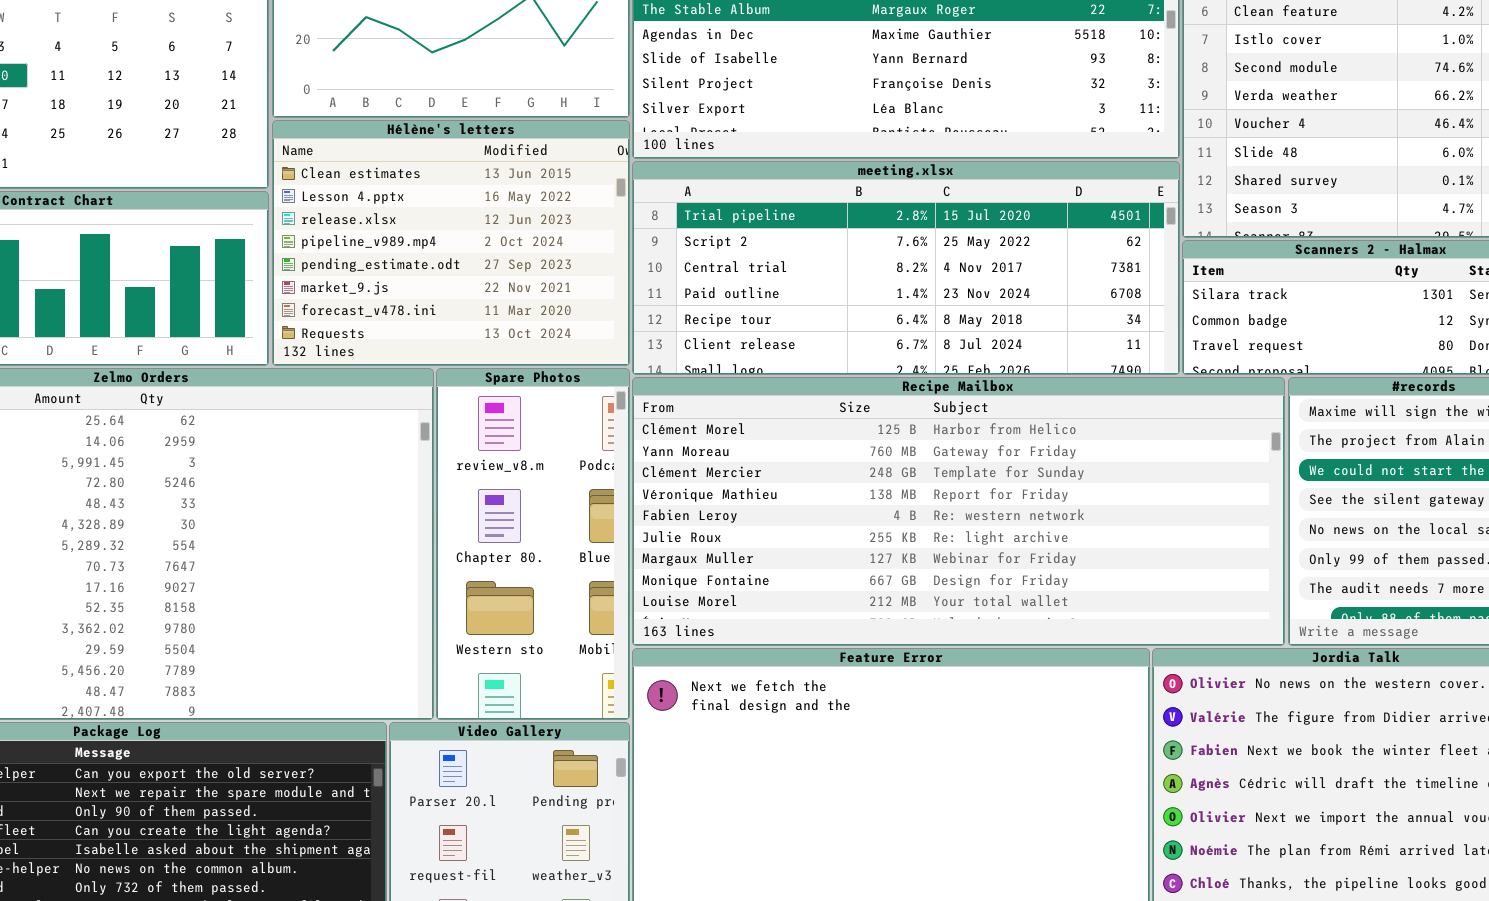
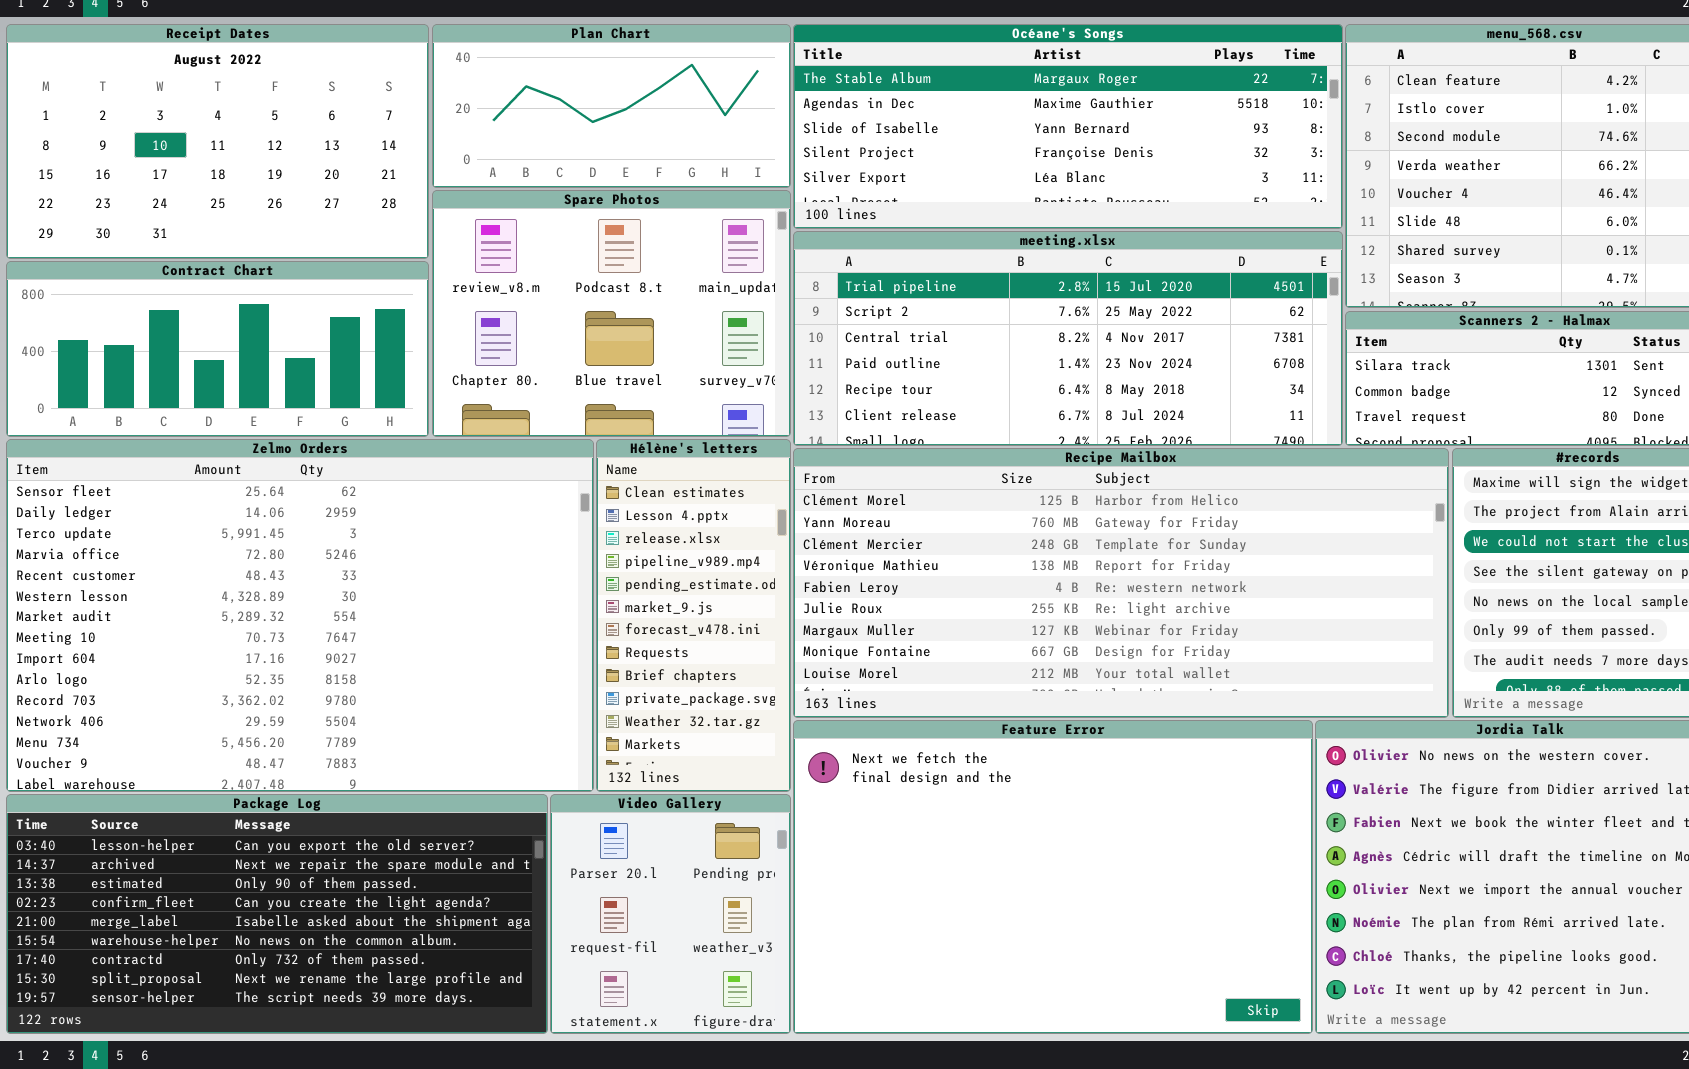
Hélène's letters: [272,120,630,366] -> [596,439,791,792], moved, resized
Spare Photos: [436,368,630,720] -> [432,190,791,437], moved, resized

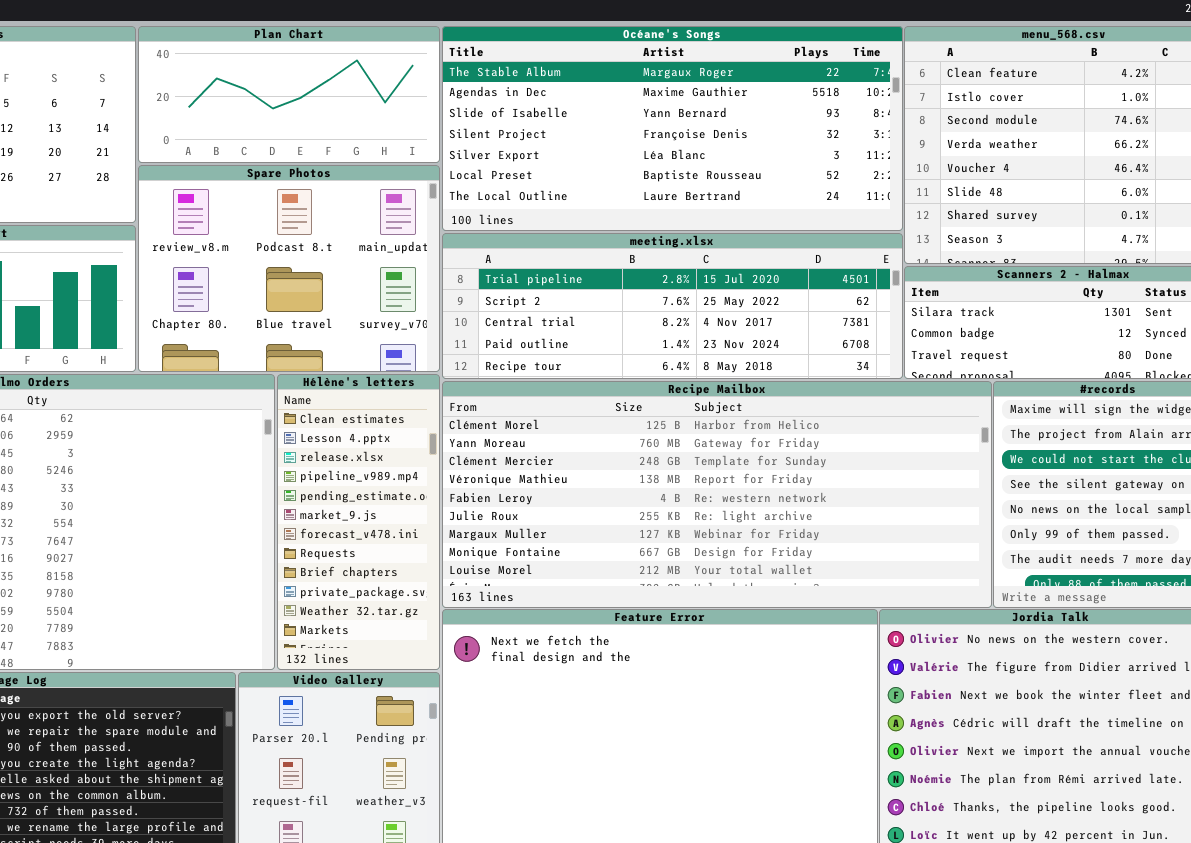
Océane's Songs: [793,24,1343,229] -> [442,26,903,231], resized
meeting.xlsx: [793,231,1343,446] -> [442,233,903,379], resized

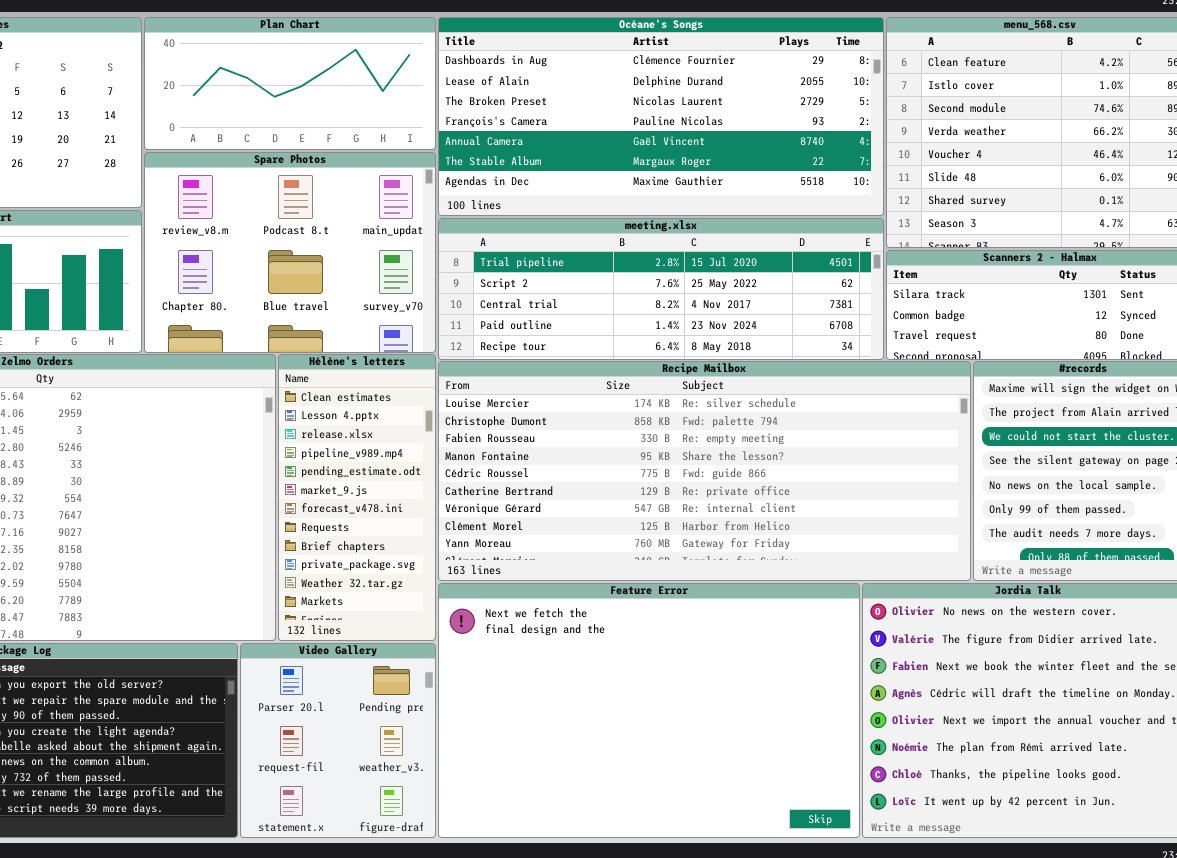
Océane's Songs: [442,26,903,231] -> [438,17,884,216], scrolled up 5 rows
Recipe Mailbox: [442,381,992,608] -> [438,361,971,581], scrolled up 7 rows

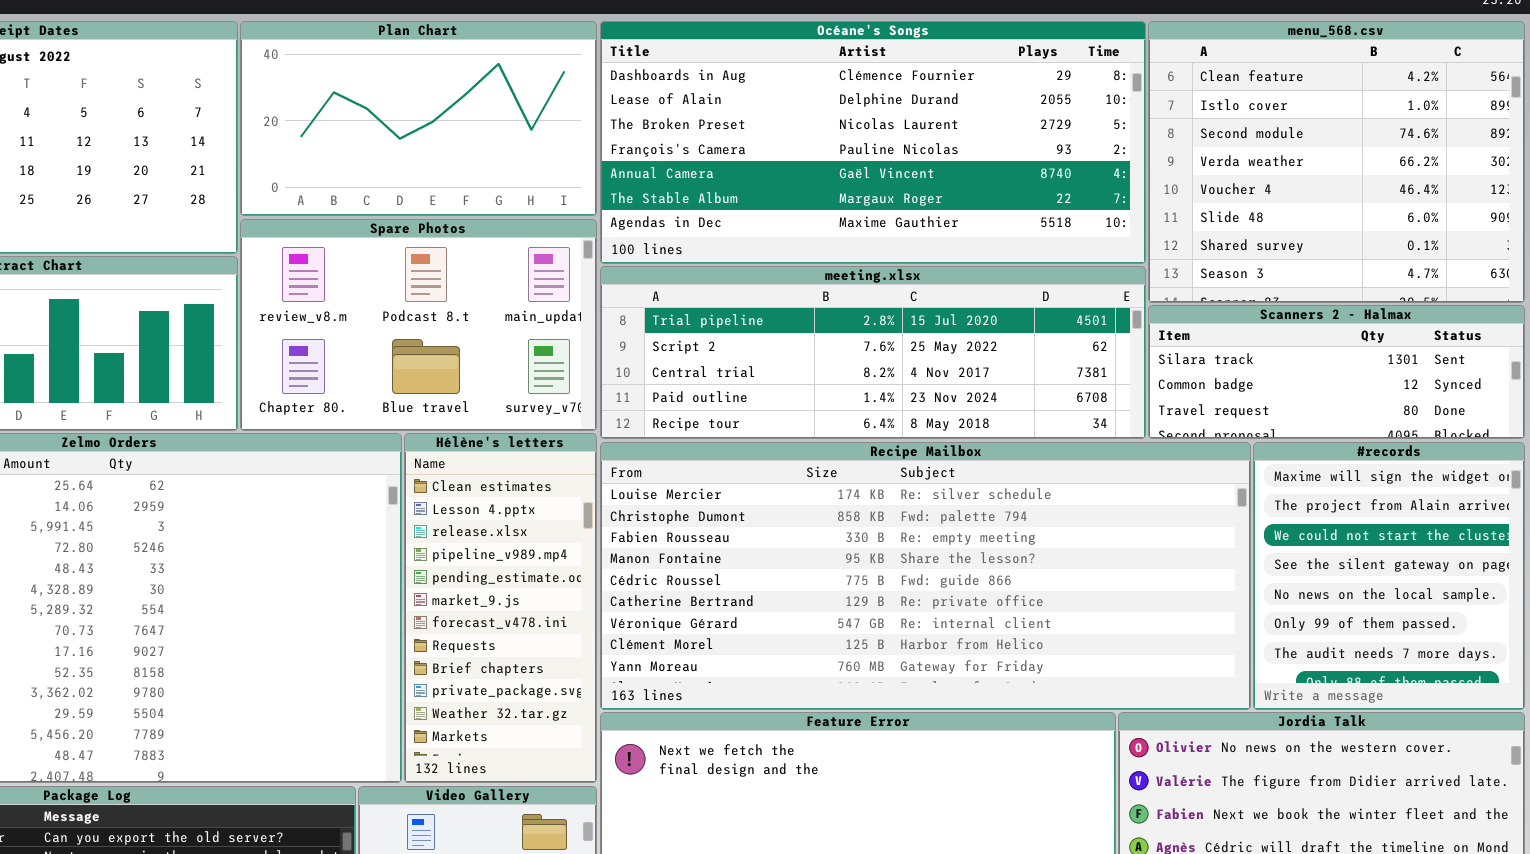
Plan Chart: [144,17,436,150] -> [240,21,597,216], resized
Spare Photos: [144,152,436,353] -> [240,219,597,431], resized

